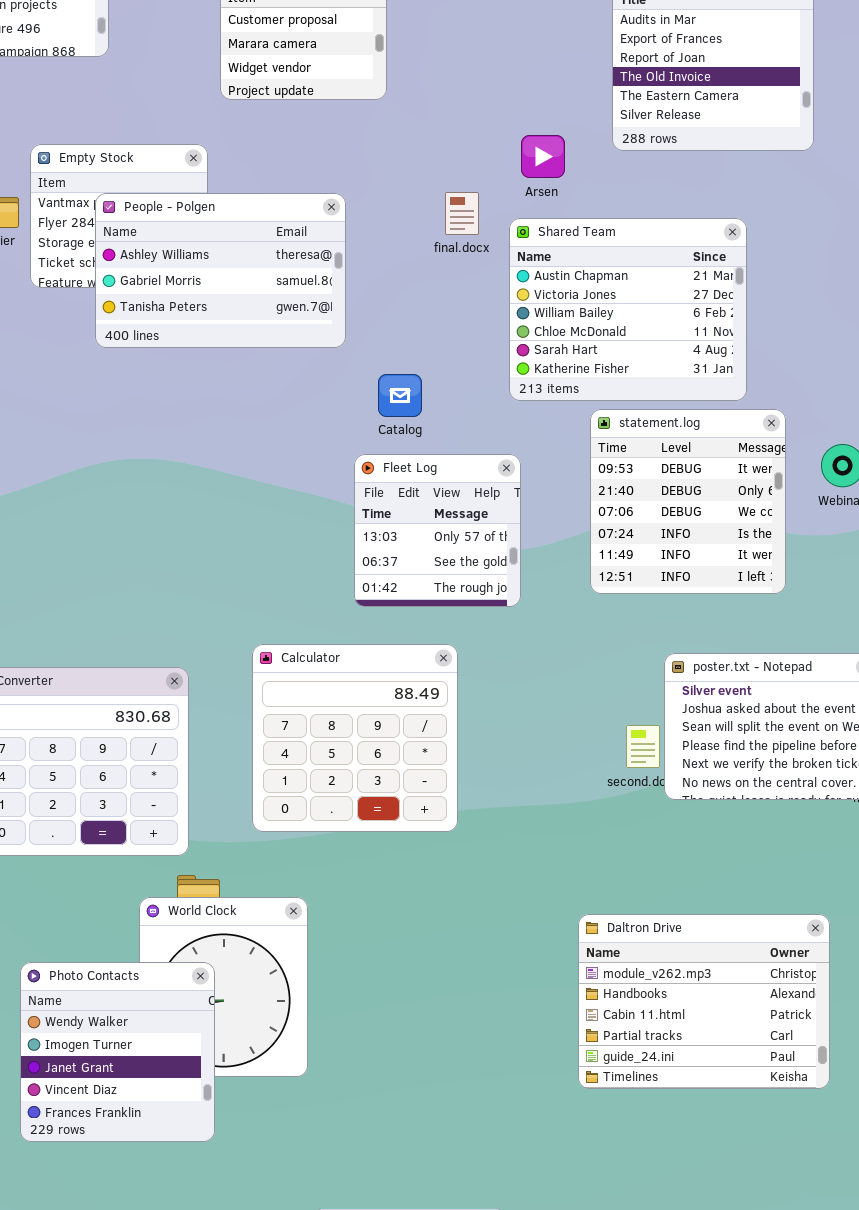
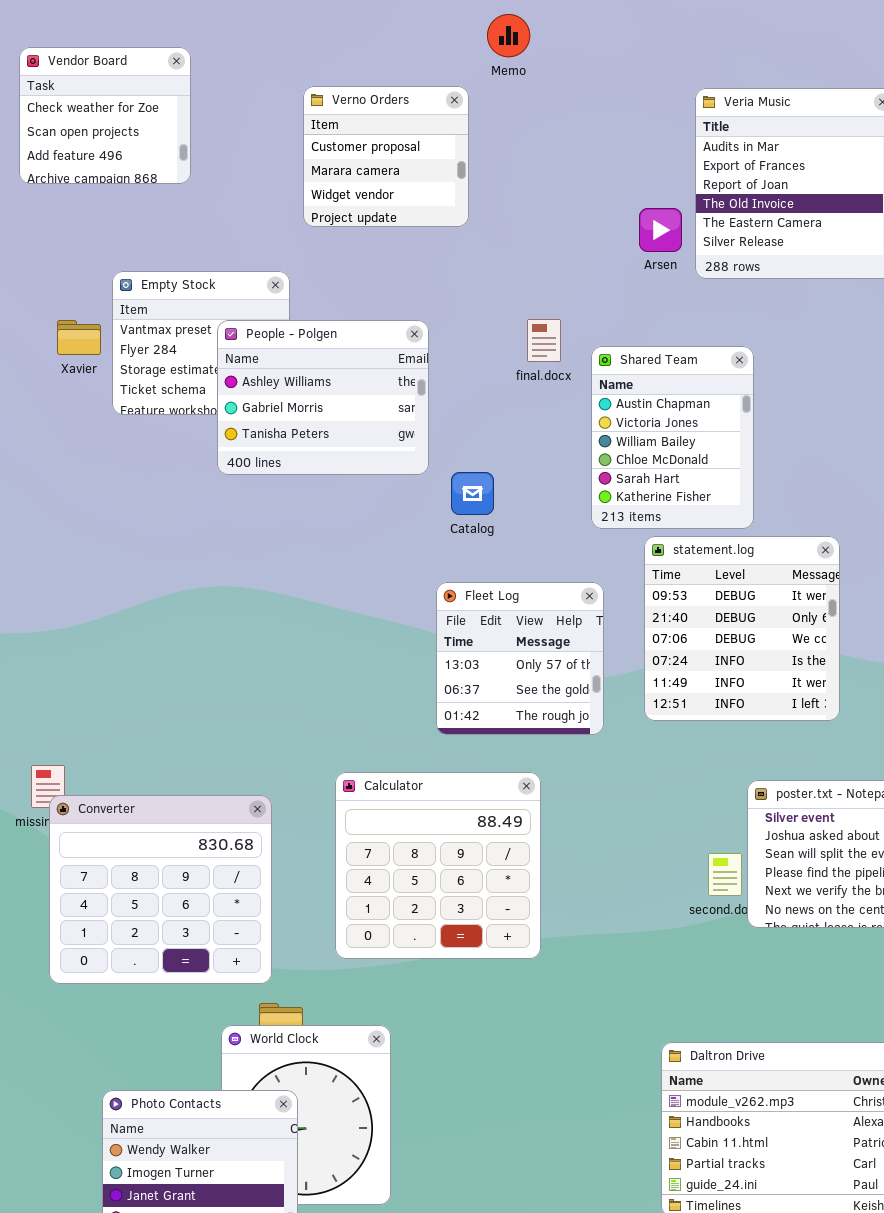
Arsen: [521,135,565,178] -> [639,208,682,252], moved
People - Polgen: [95,193,346,348] -> [217,320,429,475], resized
Shared Team: [509,218,747,401] -> [591,346,754,529], resized
Catalog: [378,374,422,417] -> [451,472,494,515], moved
statement.log: [590,409,786,594] -> [644,536,840,721], moved

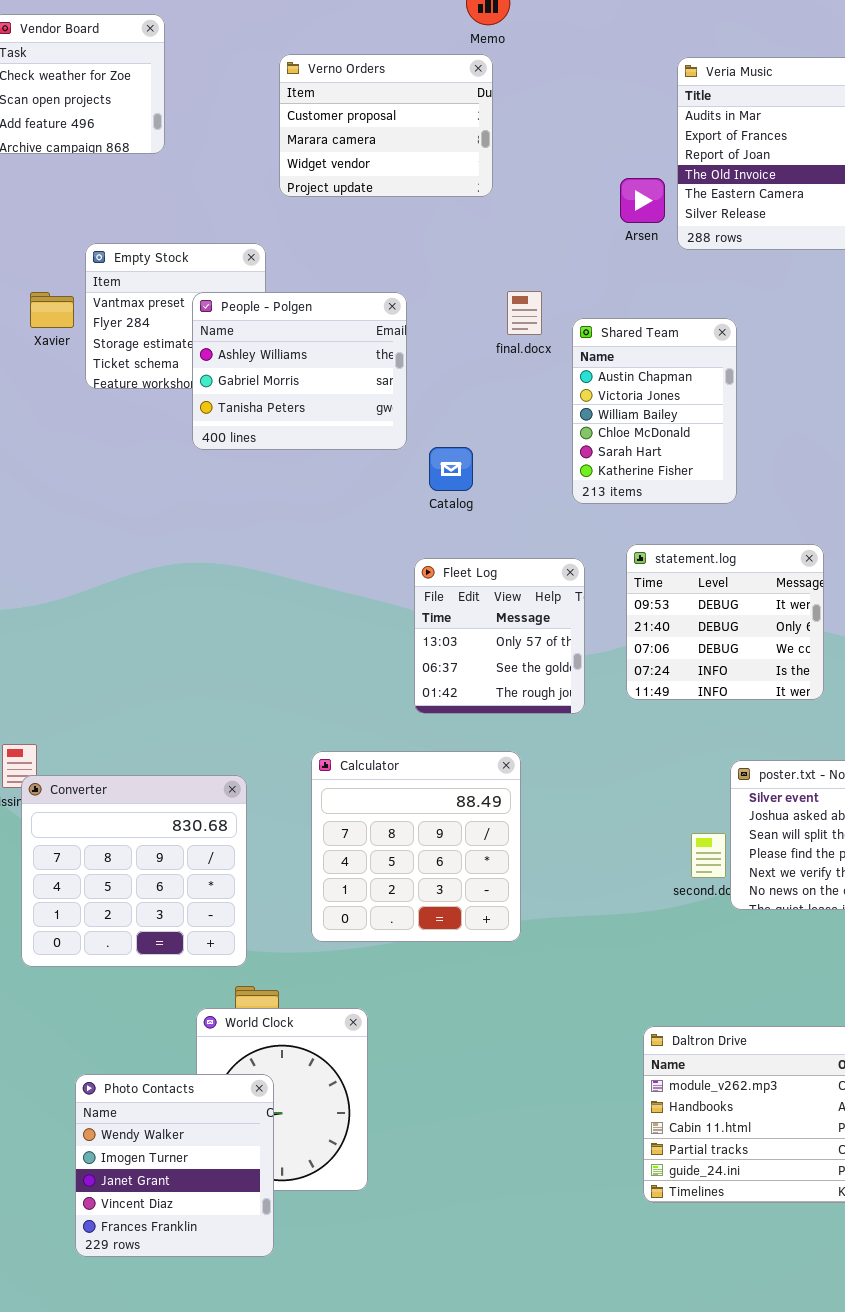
Verno Orders: [303,86,469,227] -> [279,54,493,197], resized
statement.log: [644,536,840,721] -> [626,544,824,700], resized

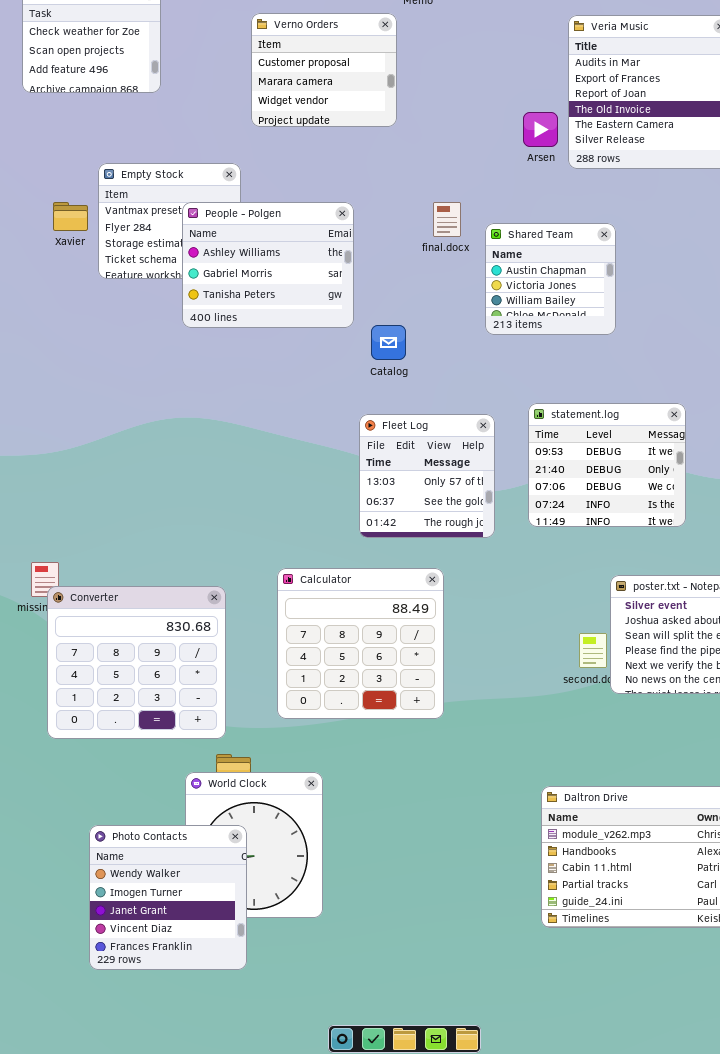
Verno Orders: [279,54,493,197] -> [251,13,397,127], resized
Shared Team: [572,318,737,504] -> [485,223,616,335], resized

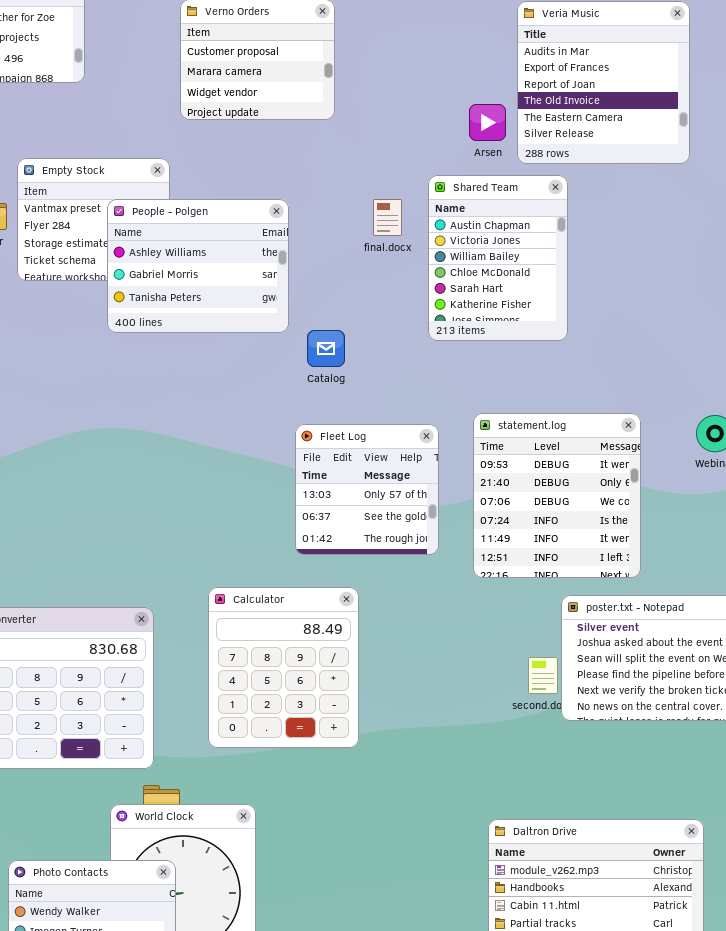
Shared Team: [485,223,616,335] -> [428,175,568,341], resized
statement.log: [528,403,686,527] -> [473,413,641,578], resized
Calculator: [277,568,444,719] -> [208,587,359,748], resized

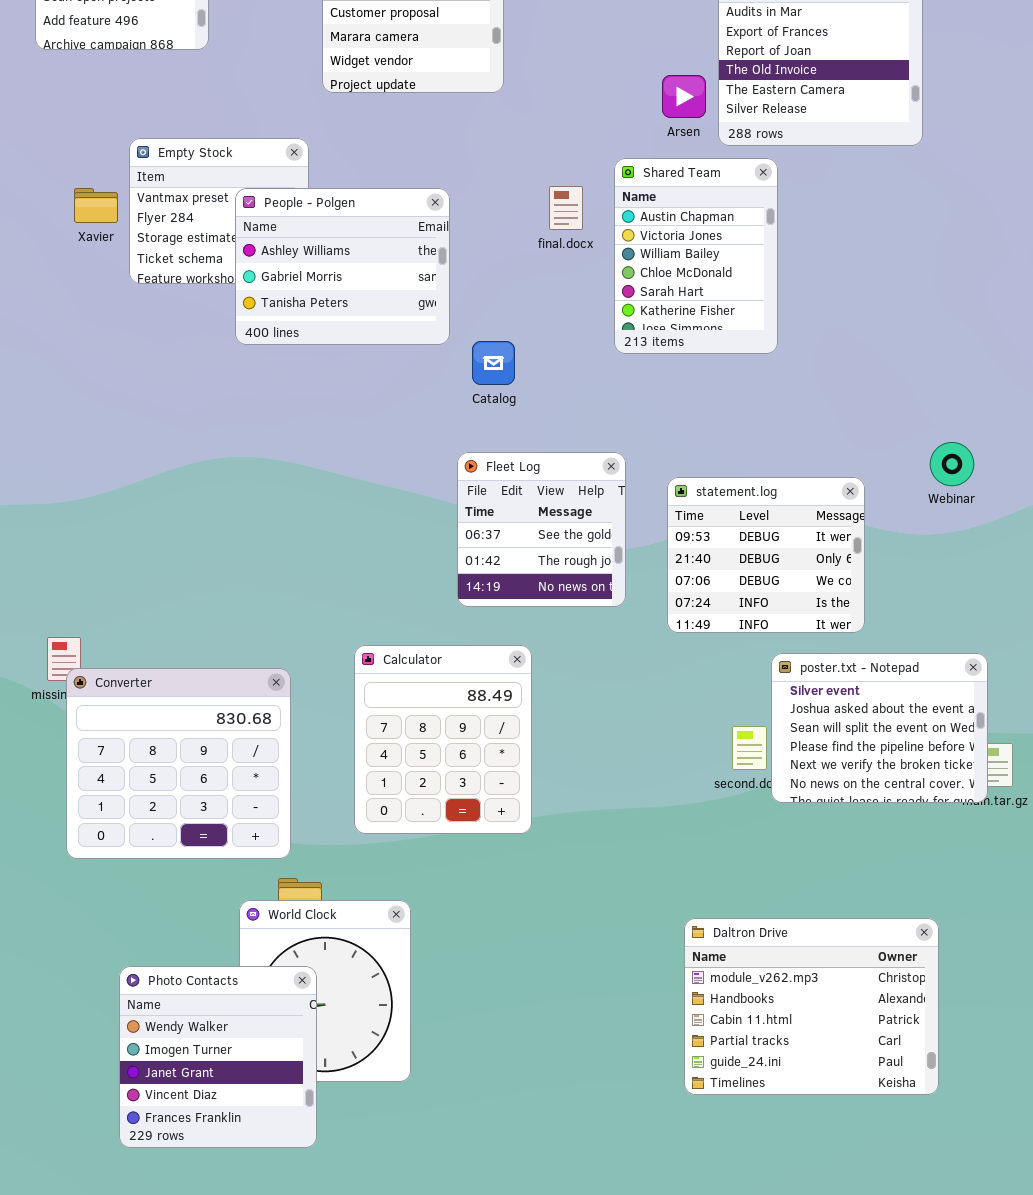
statement.log: [473,413,641,578] -> [667,477,865,633], resized
Fleet Log: [295,424,439,555] -> [457,452,626,607], scrolled down 1 row

